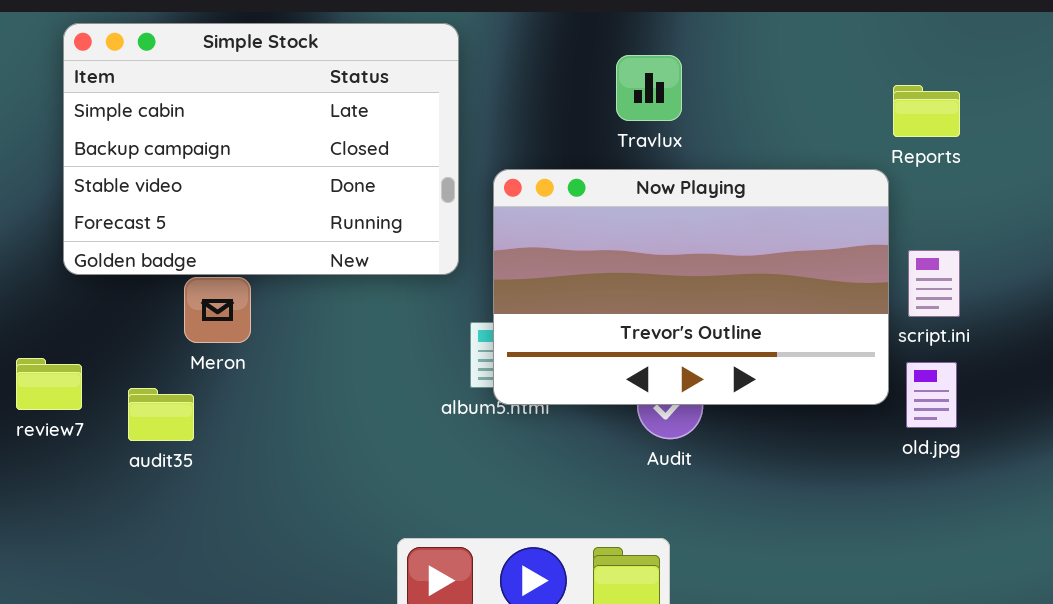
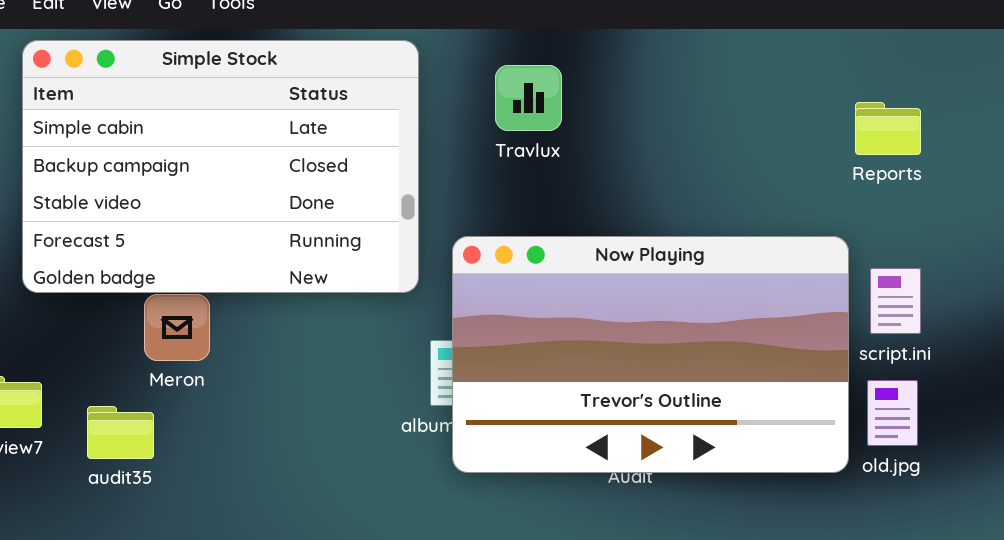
Travlux: [616,55,682,121] -> [495,65,562,131], moved
Now Playing: [493,169,889,405] -> [452,236,849,473], moved

